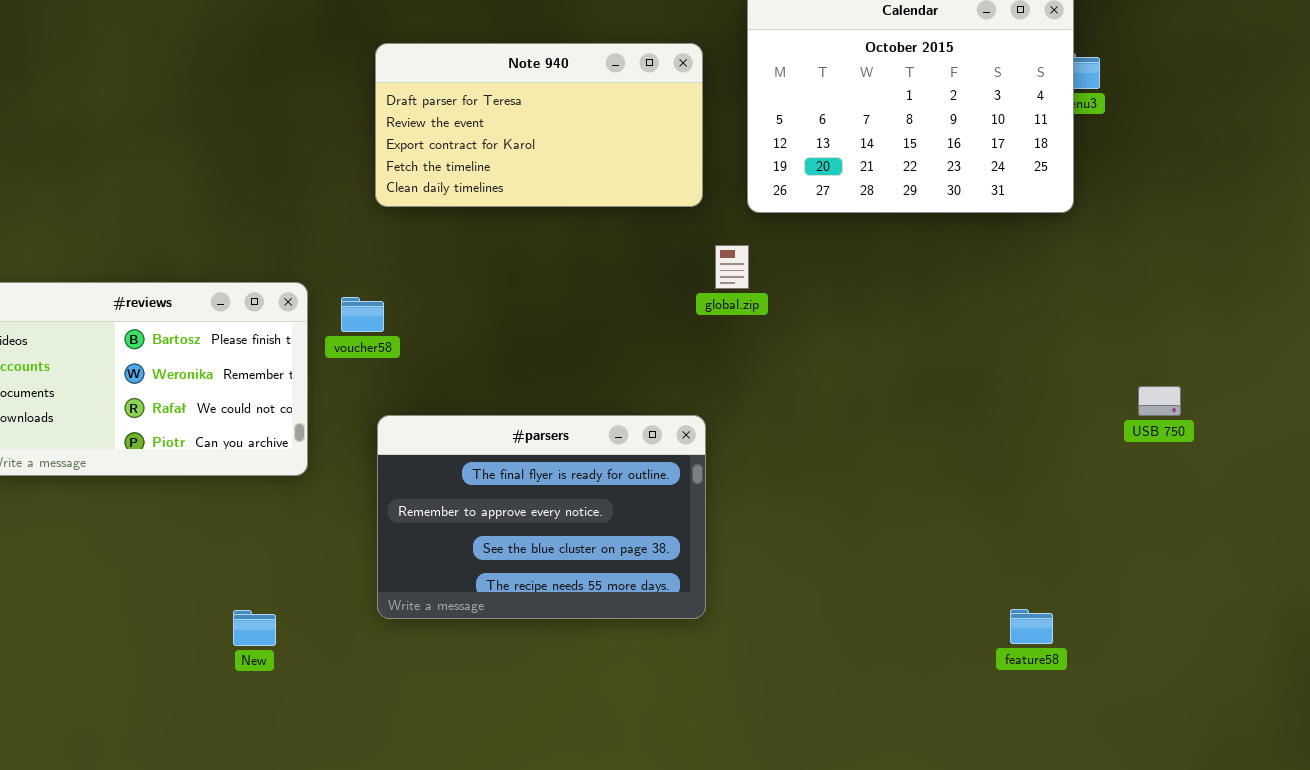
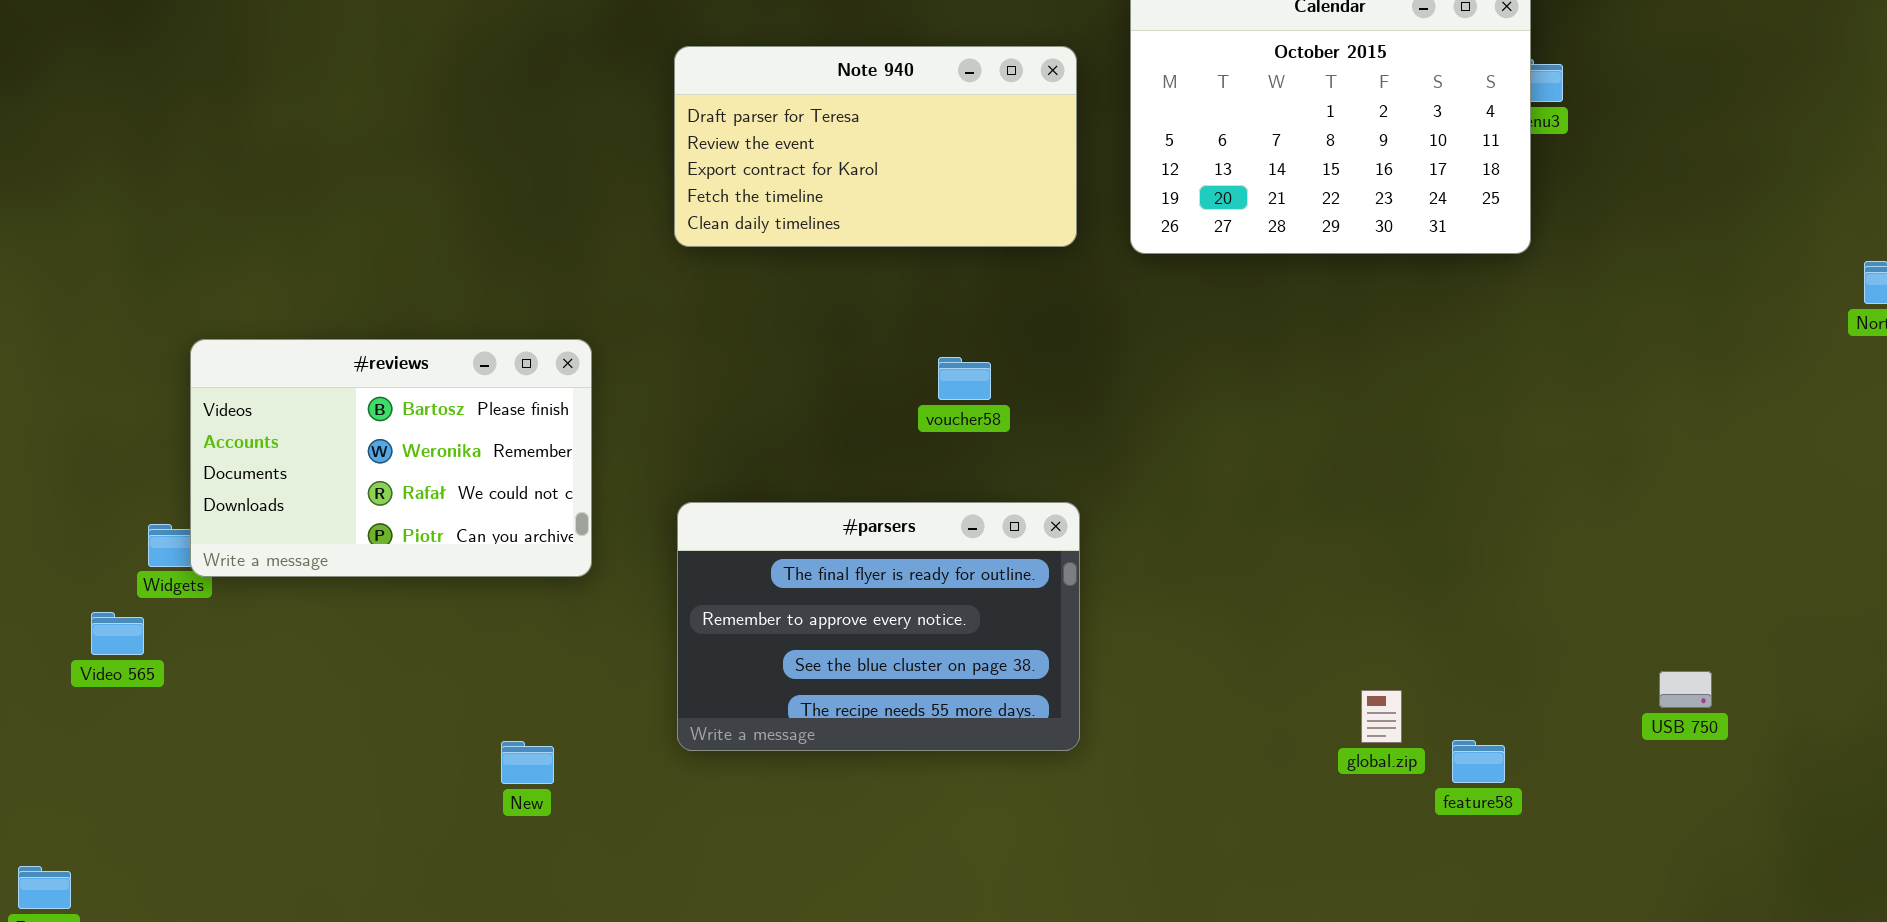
global.zip: [715,245,749,289] -> [1361,690,1402,743], moved
voucher58: [341,297,384,332] -> [938,357,991,400], moved
USB 750: [1138,386,1181,416] -> [1659,671,1712,708], moved

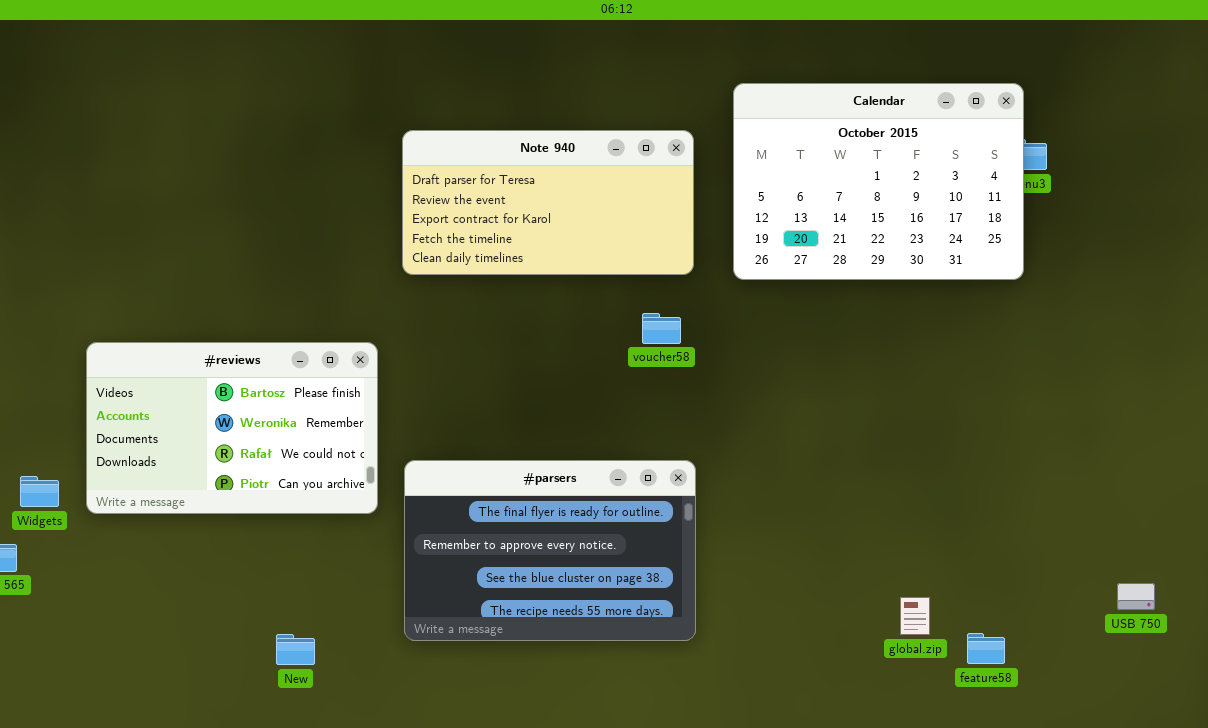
#reviews: [190,339,592,577] -> [86,342,378,514], moved
voucher58: [938,357,991,400] -> [642,313,681,344], moved

